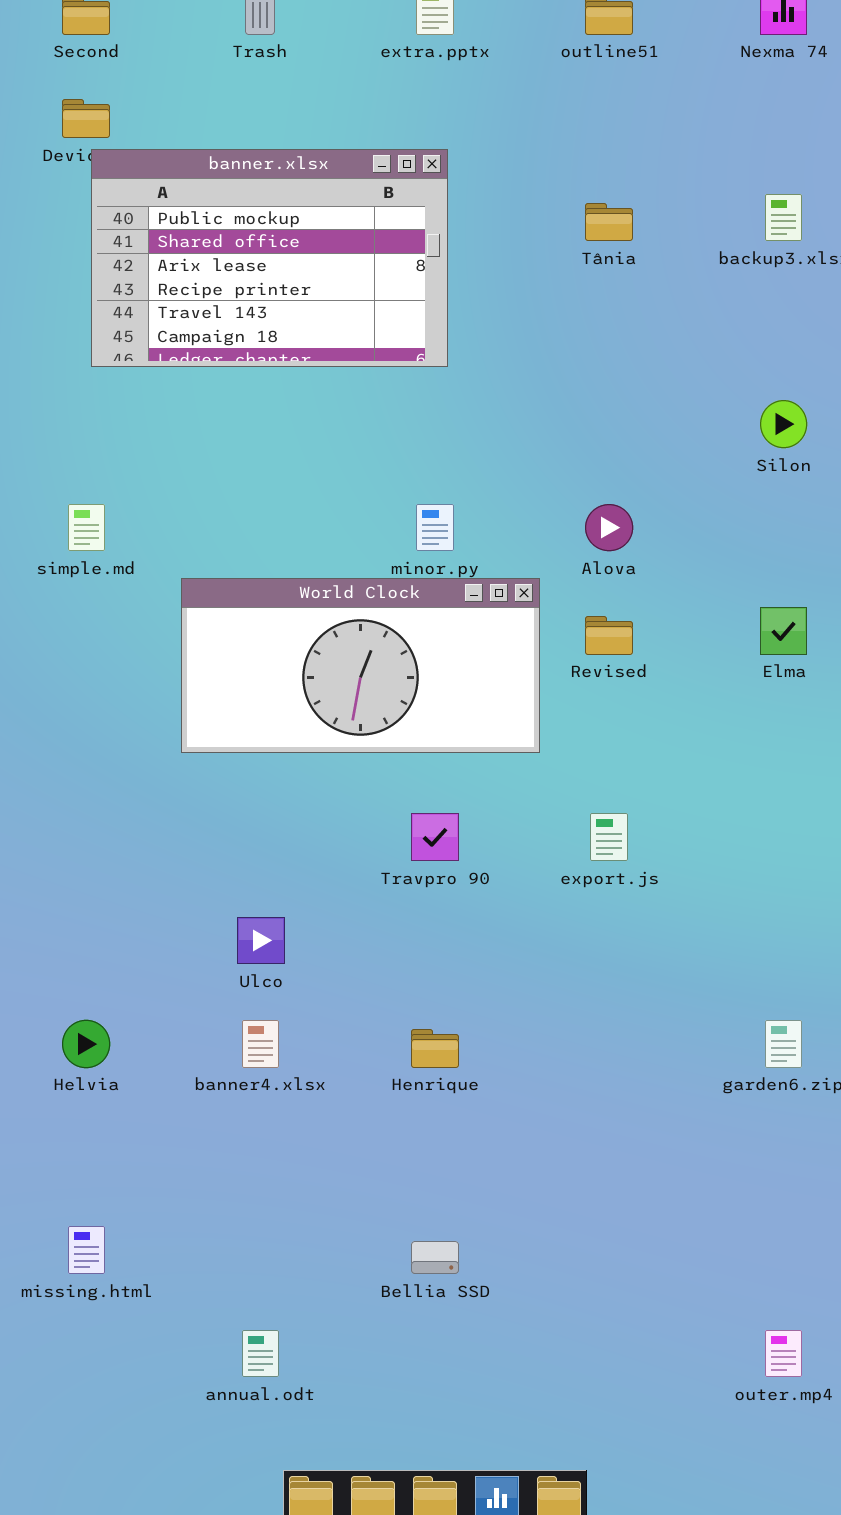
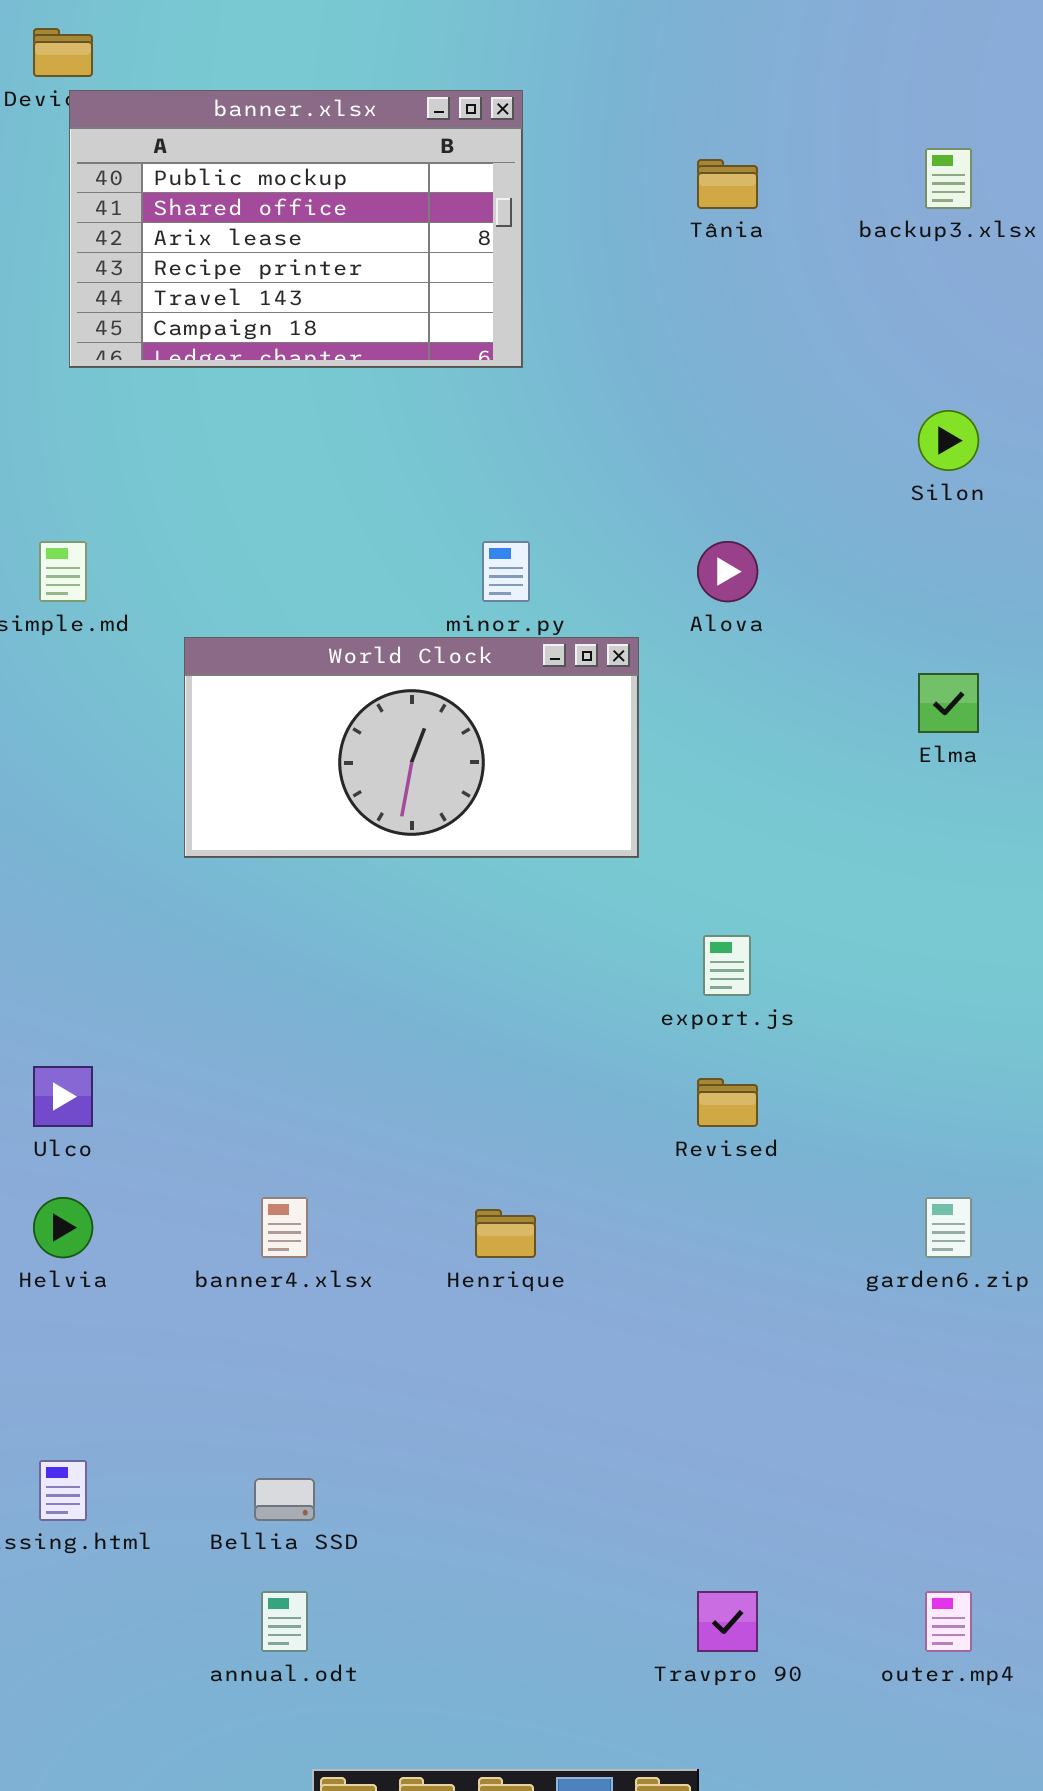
Revised: [585,616,633,655] -> [697,1078,758,1127], moved
Travpro 90: [411,813,459,861] -> [697,1591,758,1652], moved
Ulco: [237,917,285,964] -> [33,1066,93,1127], moved
Bellia SSD: [411,1241,459,1274] -> [254,1478,315,1521], moved

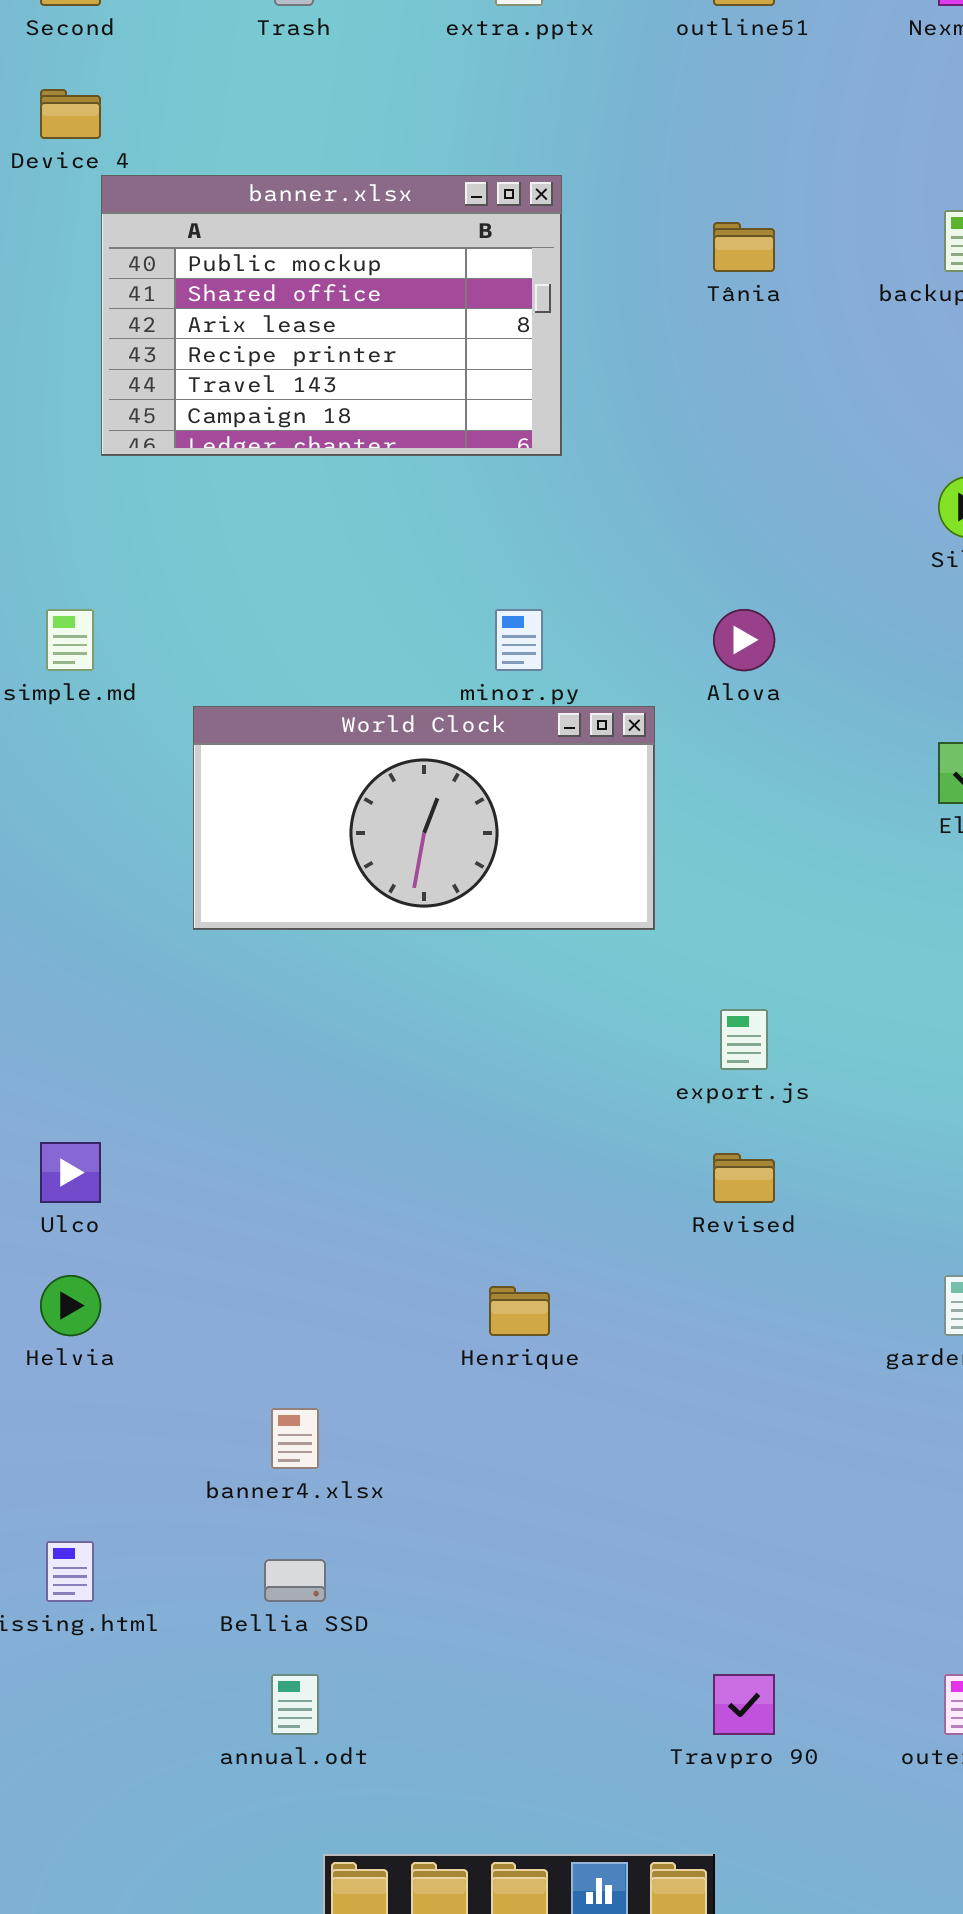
banner.xlsx: [69,90,523,368] -> [101,175,562,456], moved
banner4.xlsx: [261,1197,308,1258] -> [271,1408,319,1469], moved

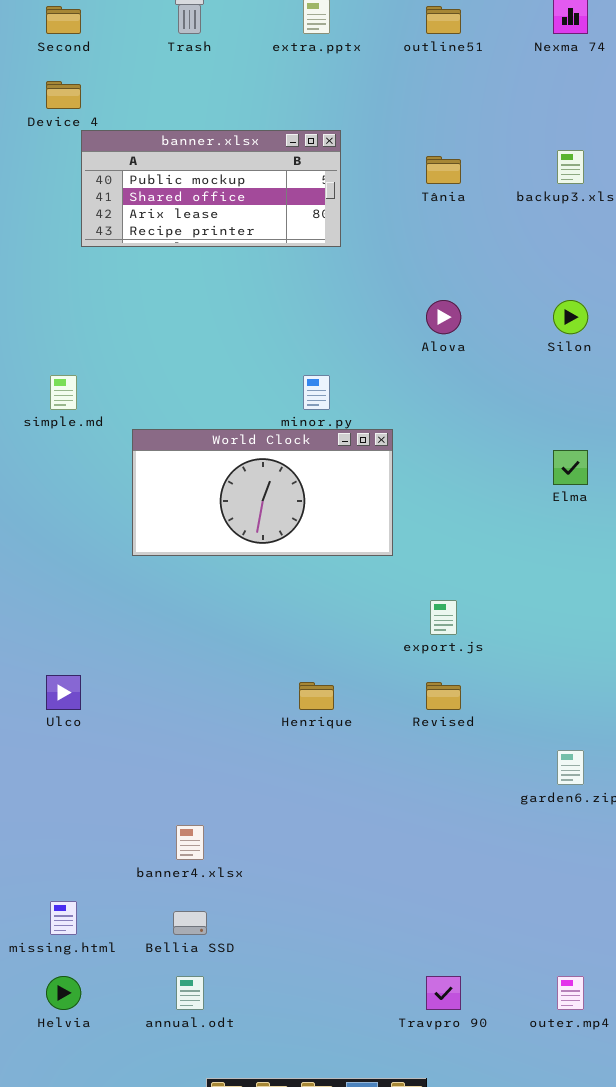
banner.xlsx: [101,175,562,456] -> [81,130,341,247], resized
Alova: [713,609,775,671] -> [426,300,461,334], moved
Helvia: [40,1275,101,1336] -> [46,976,81,1010], moved
Henrique: [489,1286,550,1336] -> [299,682,334,710], moved

